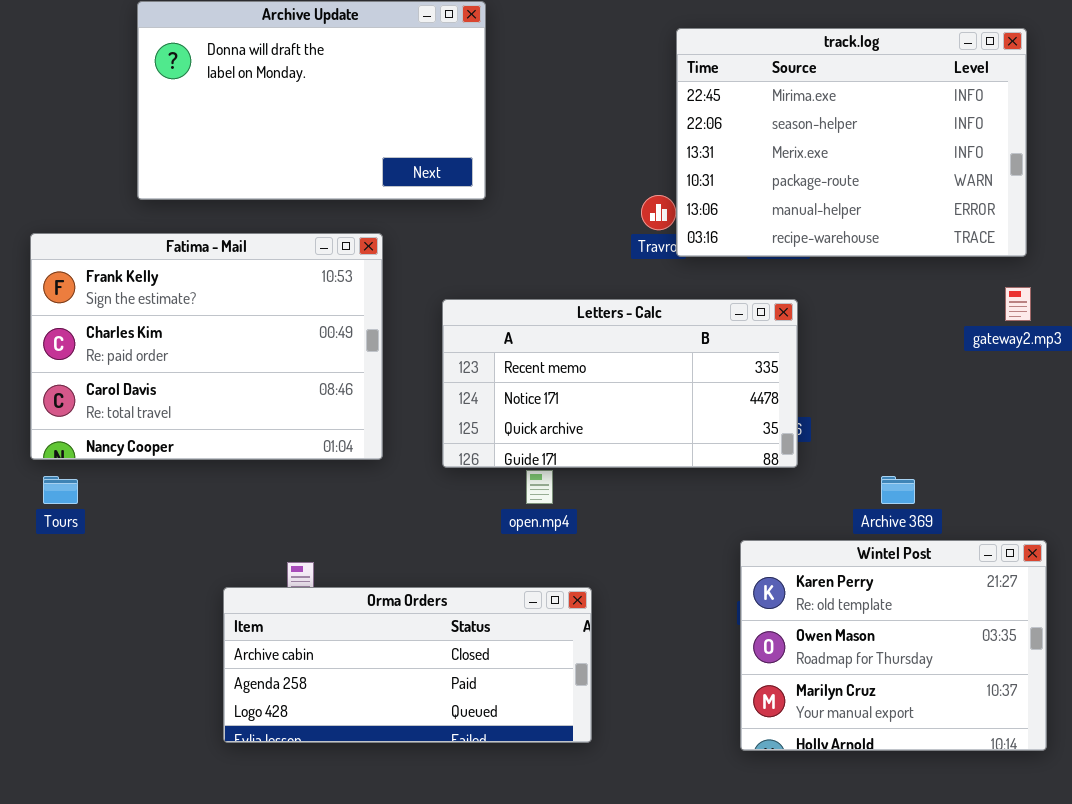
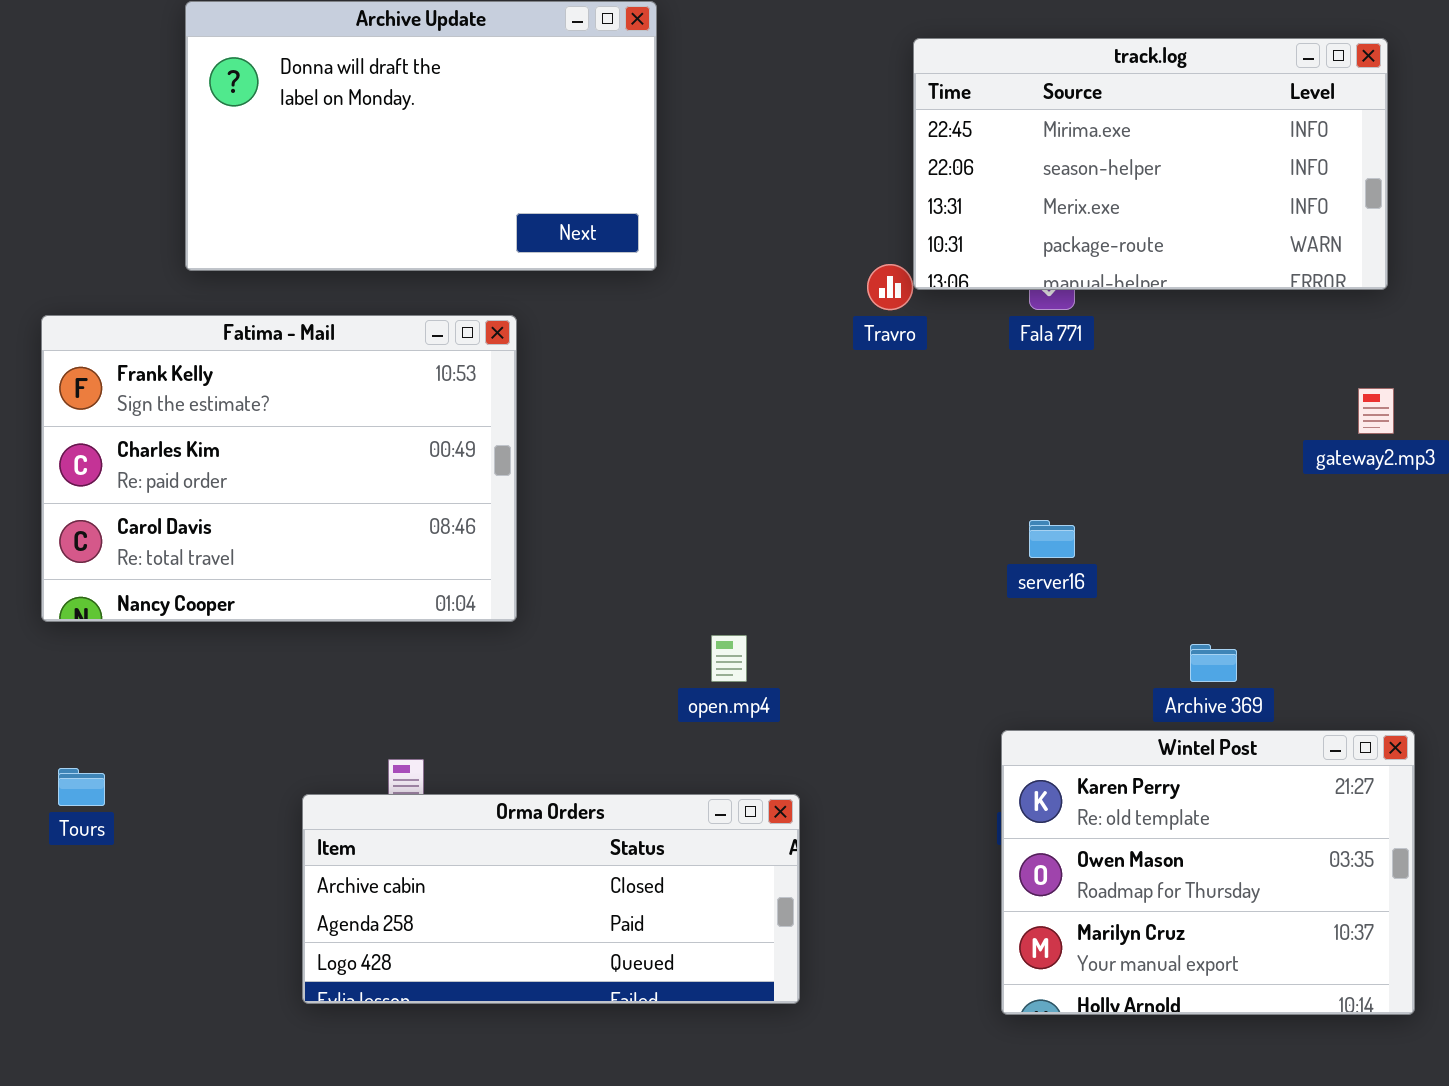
track.log: [676,28,1027,257] -> [913,38,1388,290], resized
Letters - Calc: [442,299,798,468] -> none, closed
Tours: [43,476,78,504] -> [58,768,105,806], moved

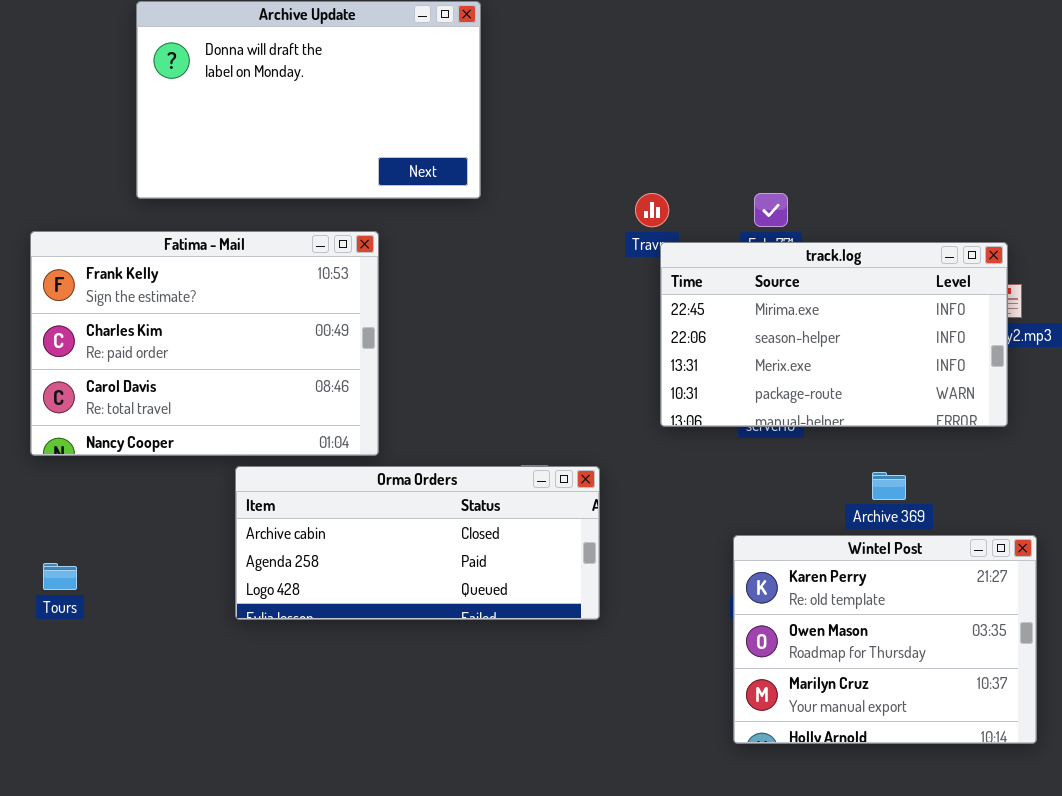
track.log: [913,38,1388,290] -> [660,242,1008,427], moved
Orma Orders: [302,794,800,1004] -> [235,466,600,620], moved

